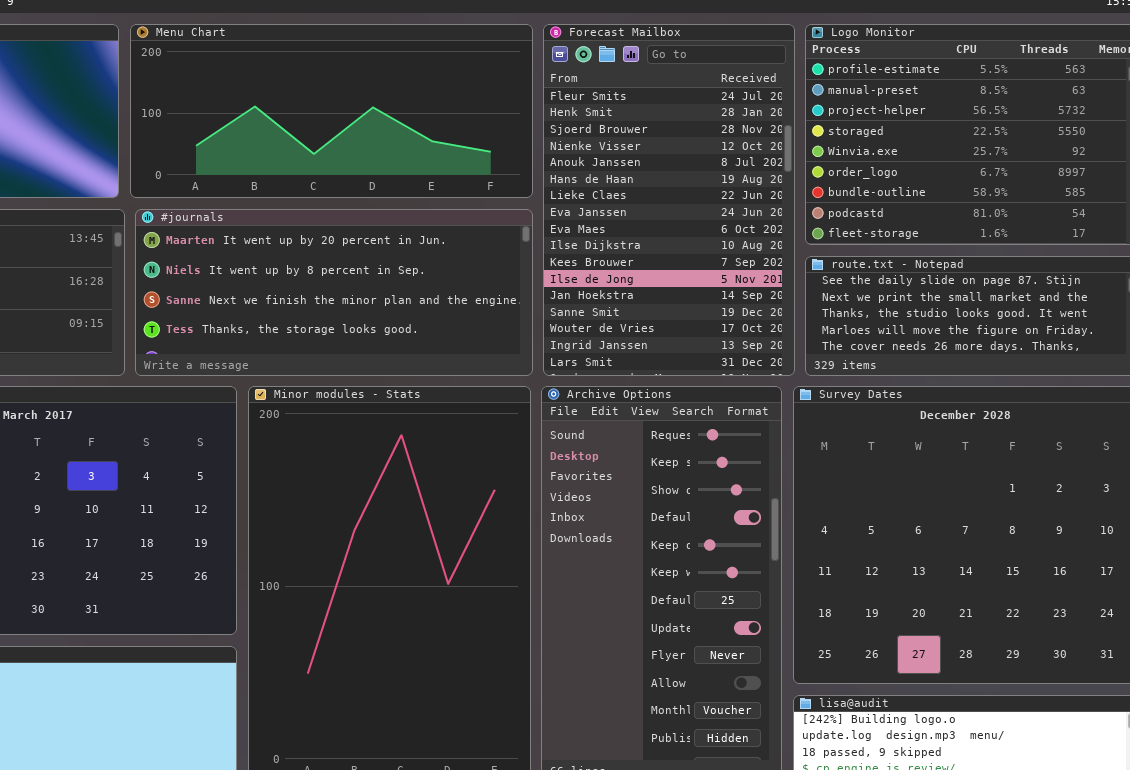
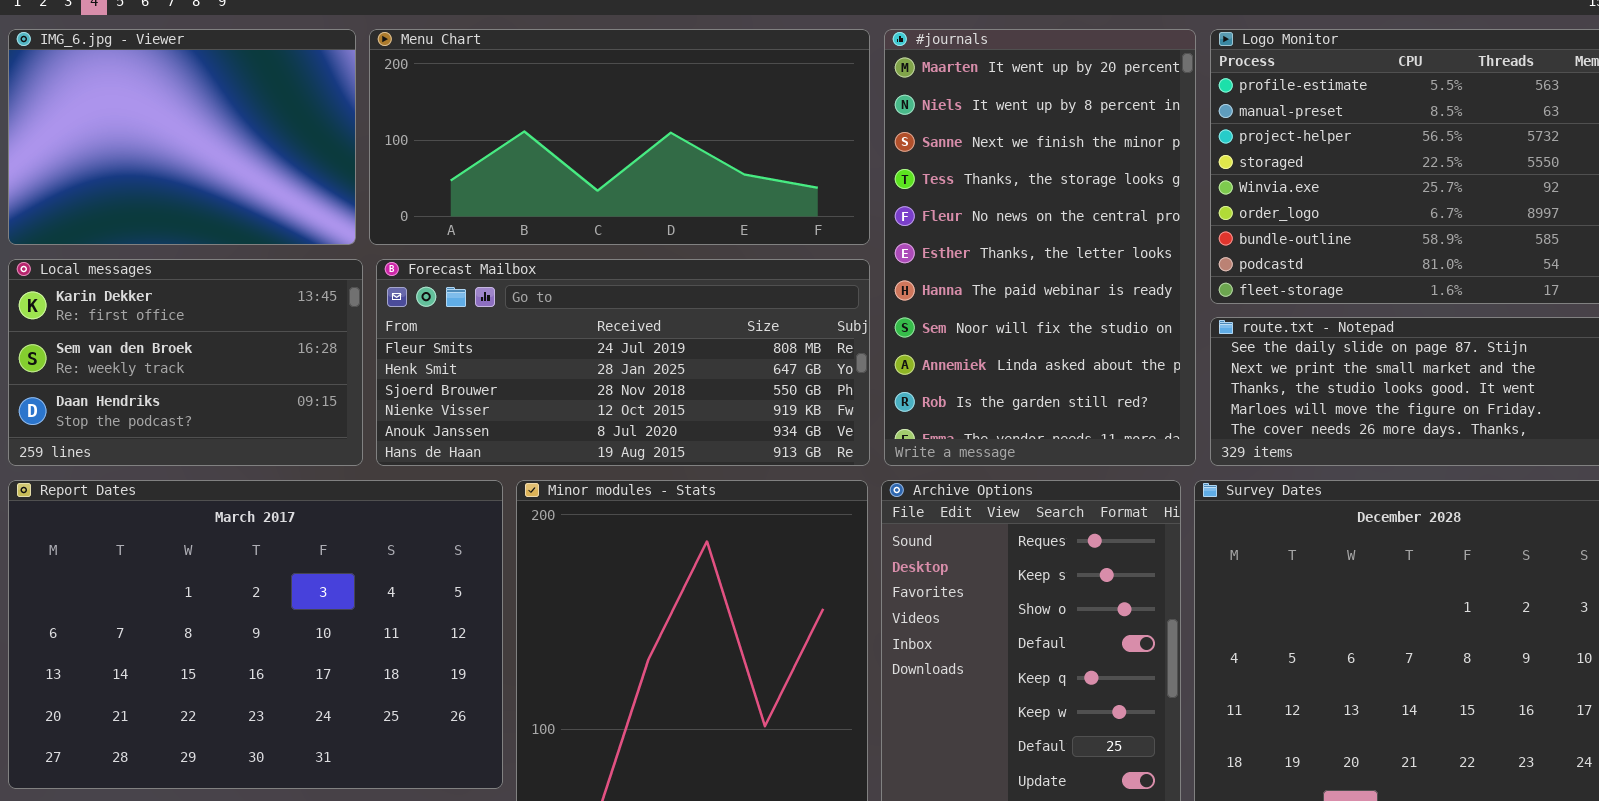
Forecast Mailbox: [543,24,795,376] -> [376,259,870,466], moved, resized
#journals: [135,209,533,376] -> [884,29,1196,466], moved, resized

